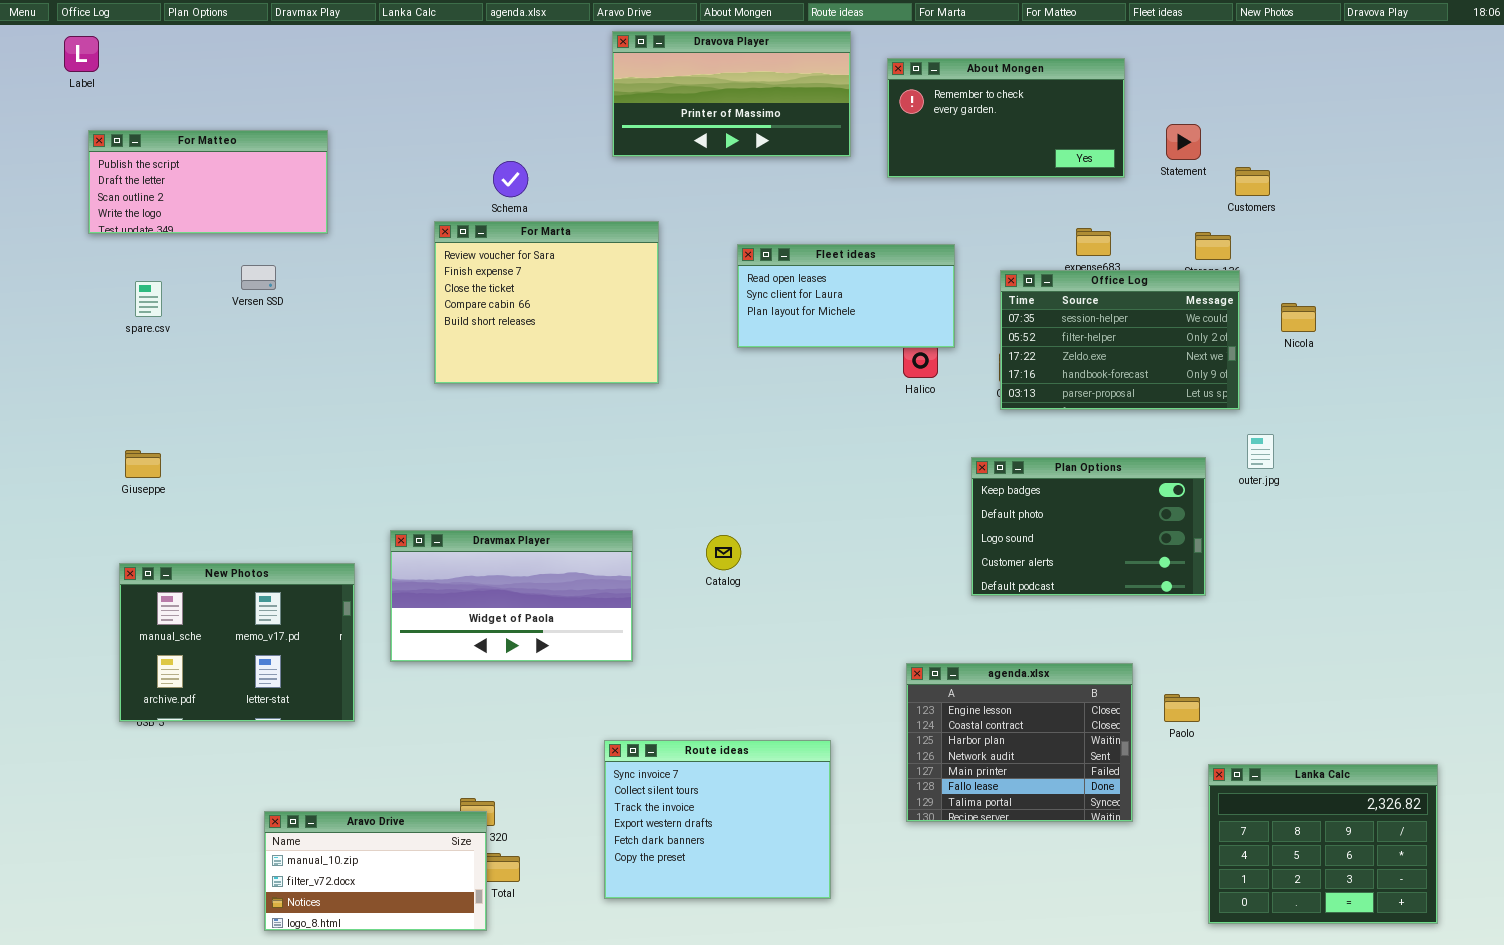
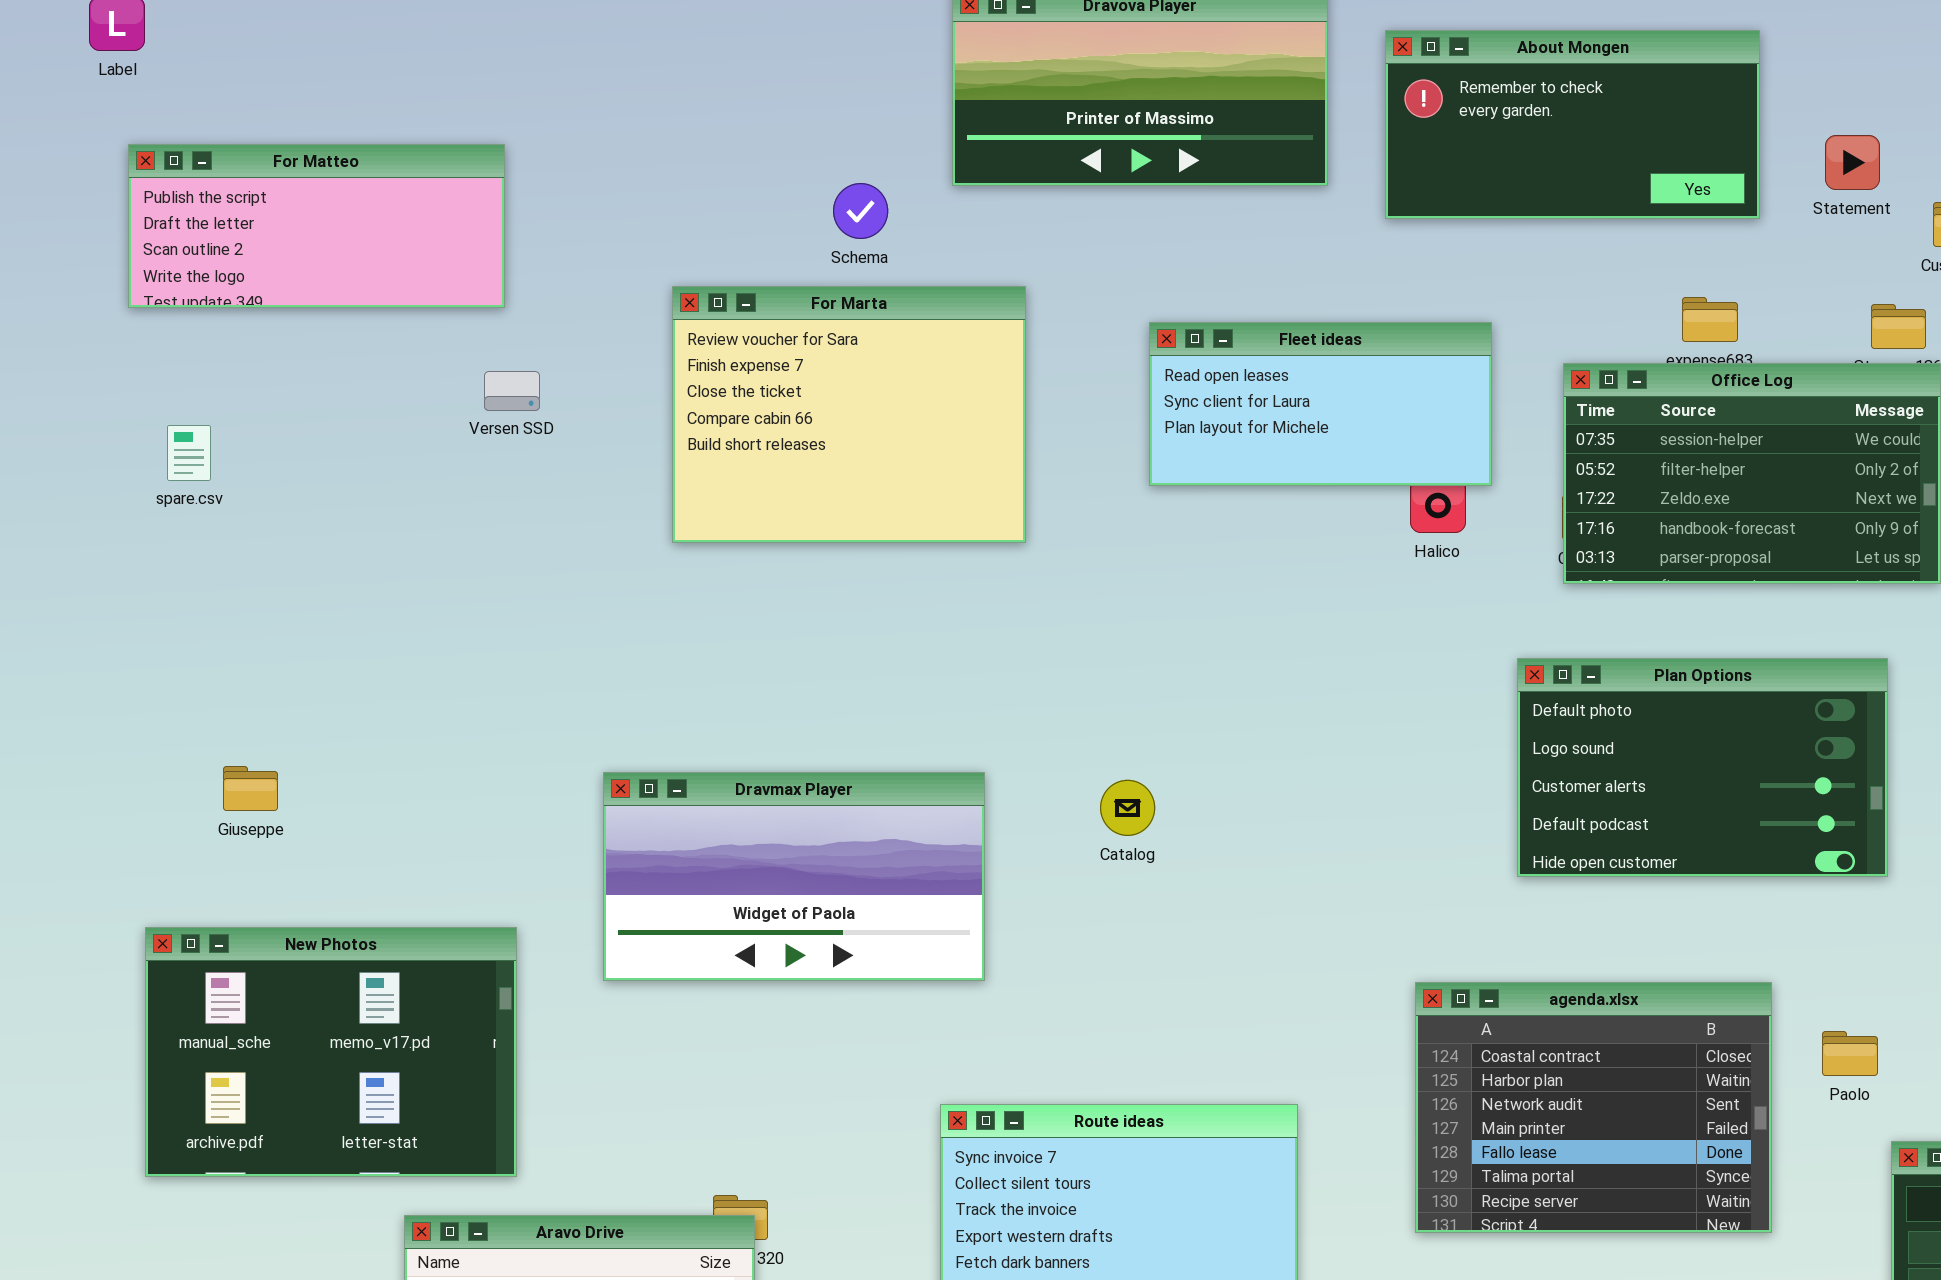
Schema: [493,161,528,197] -> [833,183,888,239], moved
Versen SSD: [241,265,276,290] -> [484,371,540,411], moved
spare.csv: [135,281,162,317] -> [167,425,211,481], moved
Giuseppe: [125,450,161,478] -> [223,766,278,811], moved
Plan Options: [971,457,1206,596] -> [1517,658,1888,877], scrolled down 1 row
New Photos: [119,563,355,722] -> [145,927,517,1177], moved
agenda.xlsx: [906,663,1133,822] -> [1415,982,1772,1233], scrolled down 1 row

